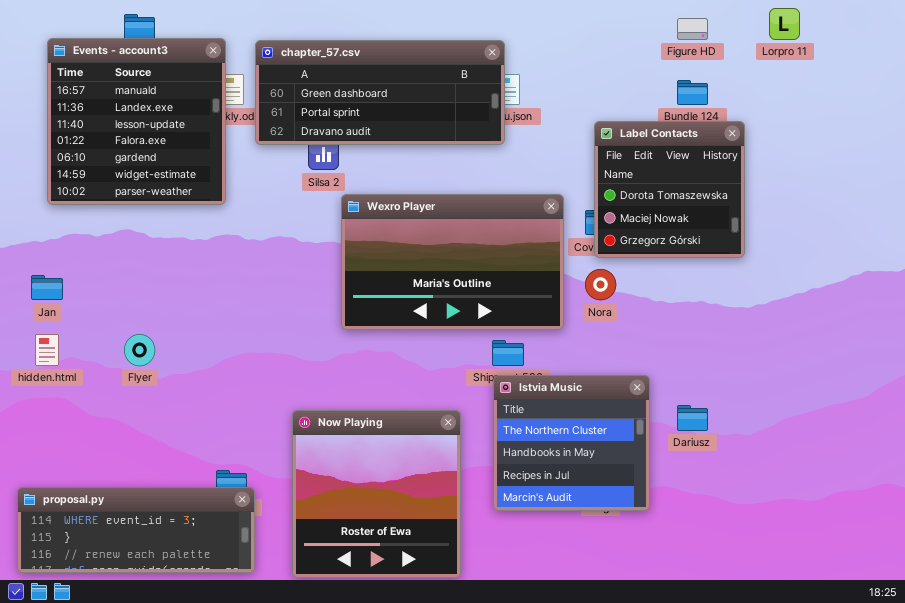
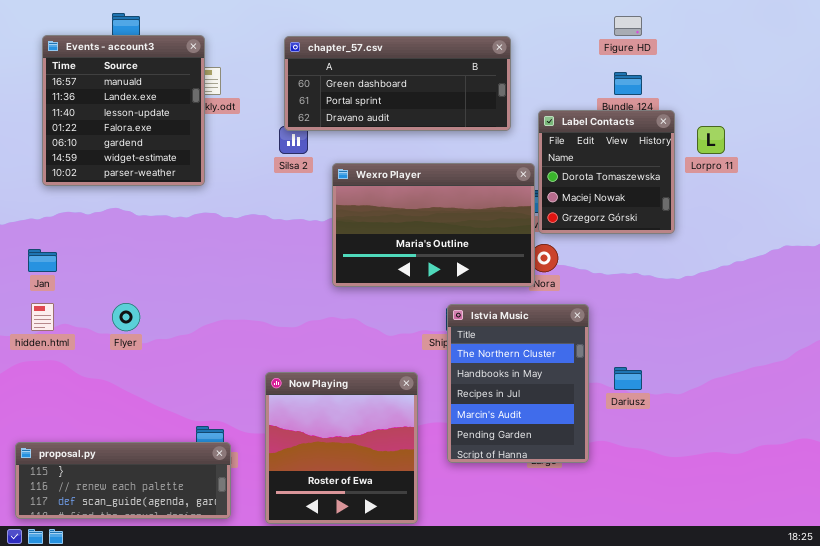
Lorpro 11: [769,8,800,40] -> [697,126,725,154], moved
chapter_57.csv: [255,40,505,145] -> [284,36,511,131], moved
Wexro Player: [341,194,564,330] -> [332,163,535,287], moved
Istvia Music: [493,375,650,511] -> [447,304,589,463], resized
proposal.py: [17,487,255,573] -> [15,442,231,519], scrolled down 1 row

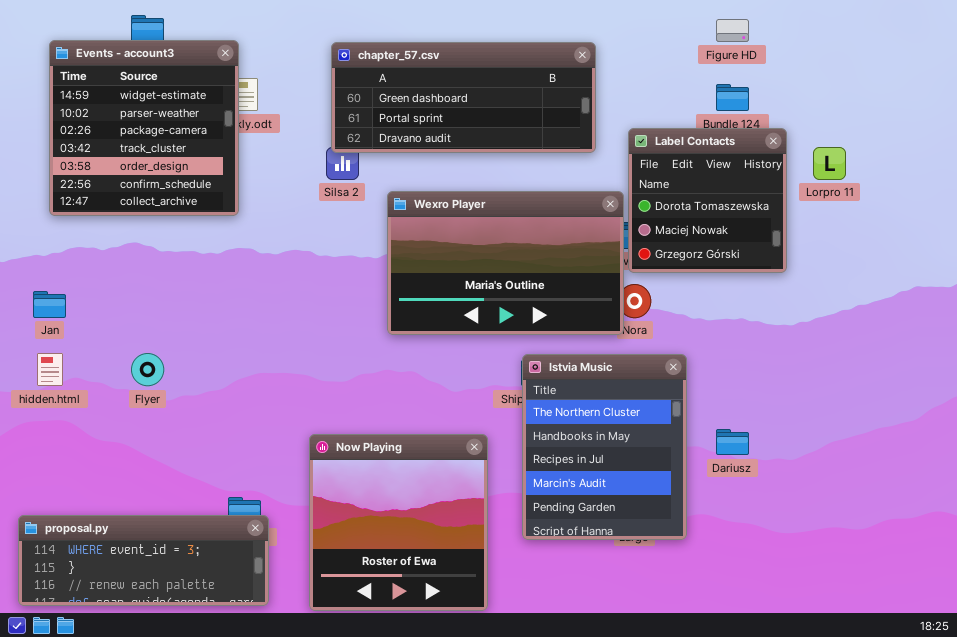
Events - account3: [42,35,205,186] -> [49,40,239,216], scrolled down 5 rows
proposal.py: [15,442,231,519] -> [18,515,269,606], scrolled up 1 row

